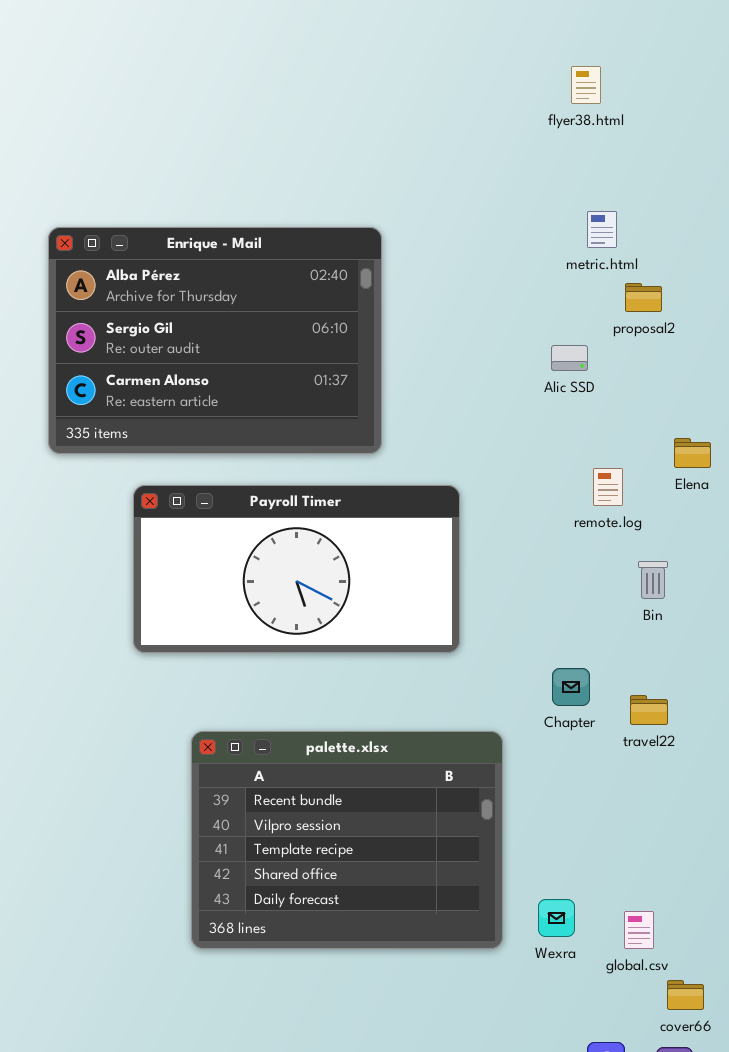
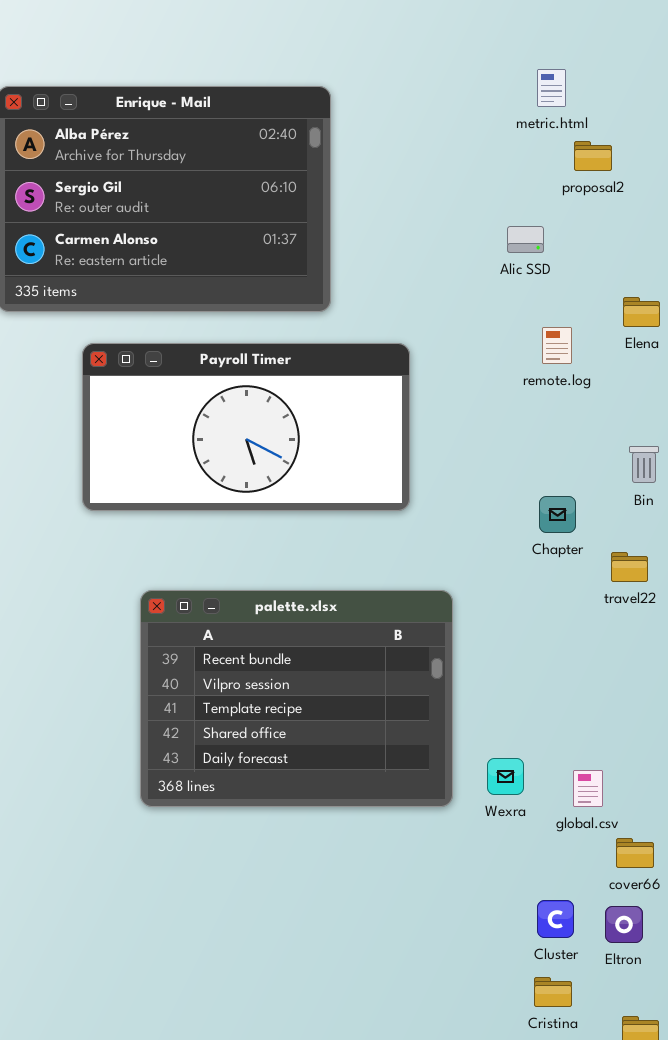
Alic SSD: [551,345,588,371] -> [507,226,544,253], moved
Bin: [638,561,668,599] -> [629,446,659,483], moved
Chapter: [552,668,590,706] -> [539,496,576,533], moved
travel22: [630,695,668,725] -> [611,552,648,582], moved

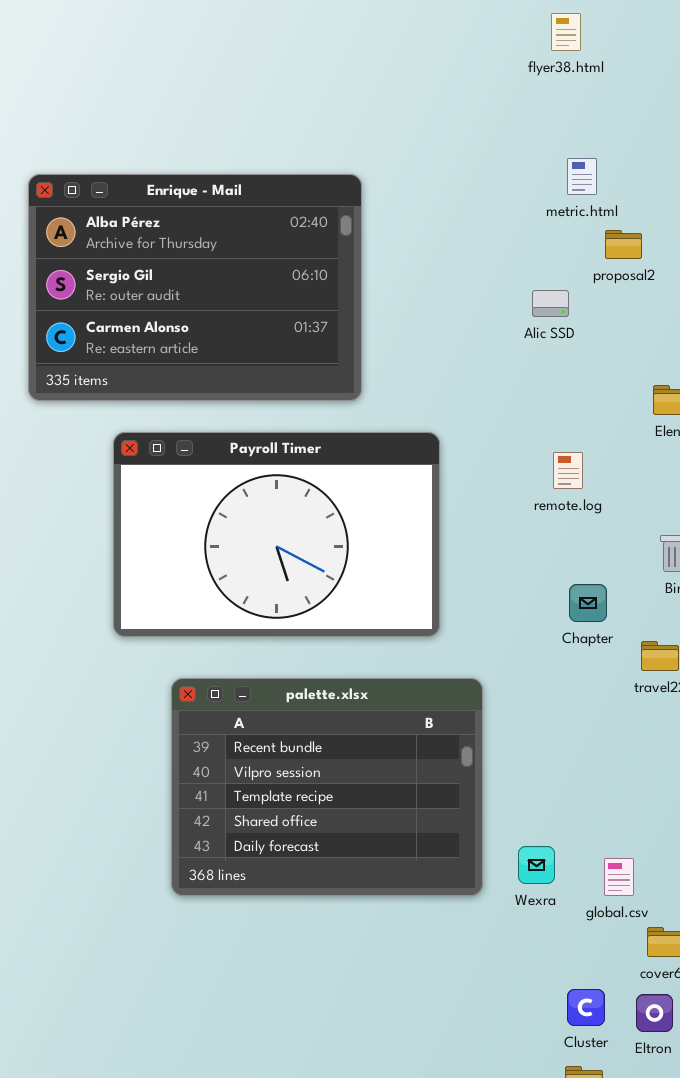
Alic SSD: [507,226,544,253] -> [532,290,569,317], moved
remote.log: [542,327,572,364] -> [553,452,583,489], moved
Payroll Timer: [82,343,410,511] -> [113,432,440,637], resized

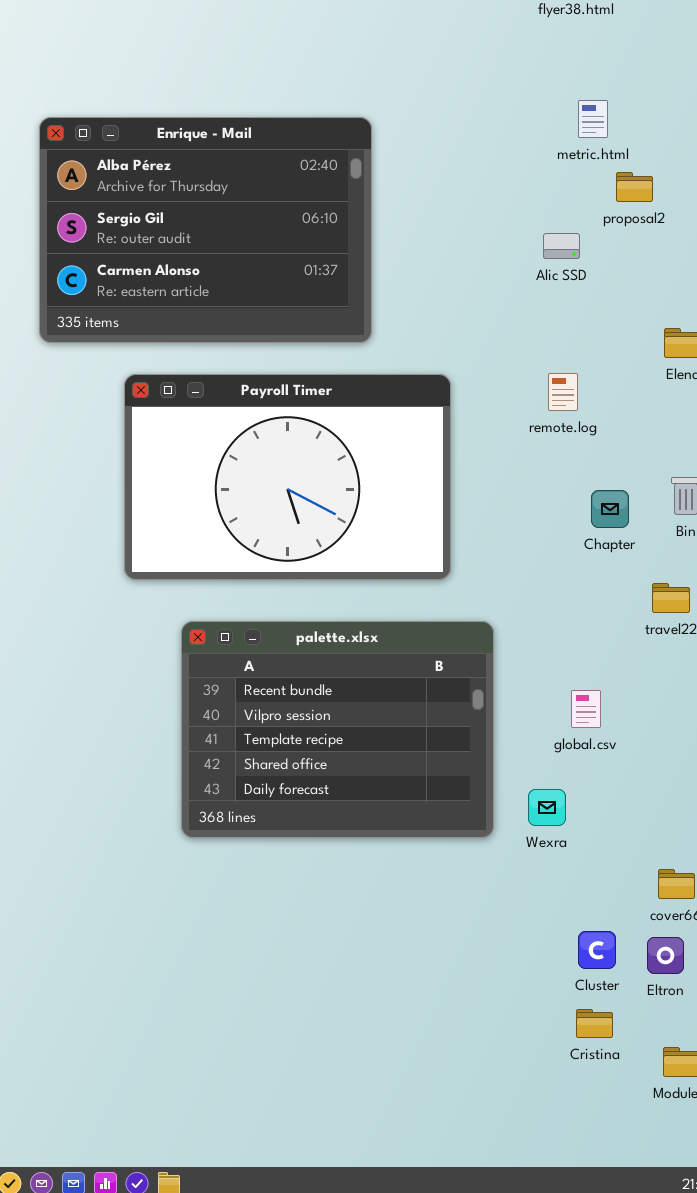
remote.log: [553,452,583,489] -> [548,373,578,411], moved
Chapter: [569,584,607,622] -> [591,490,629,528], moved
global.csv: [604,858,634,896] -> [571,690,601,728], moved

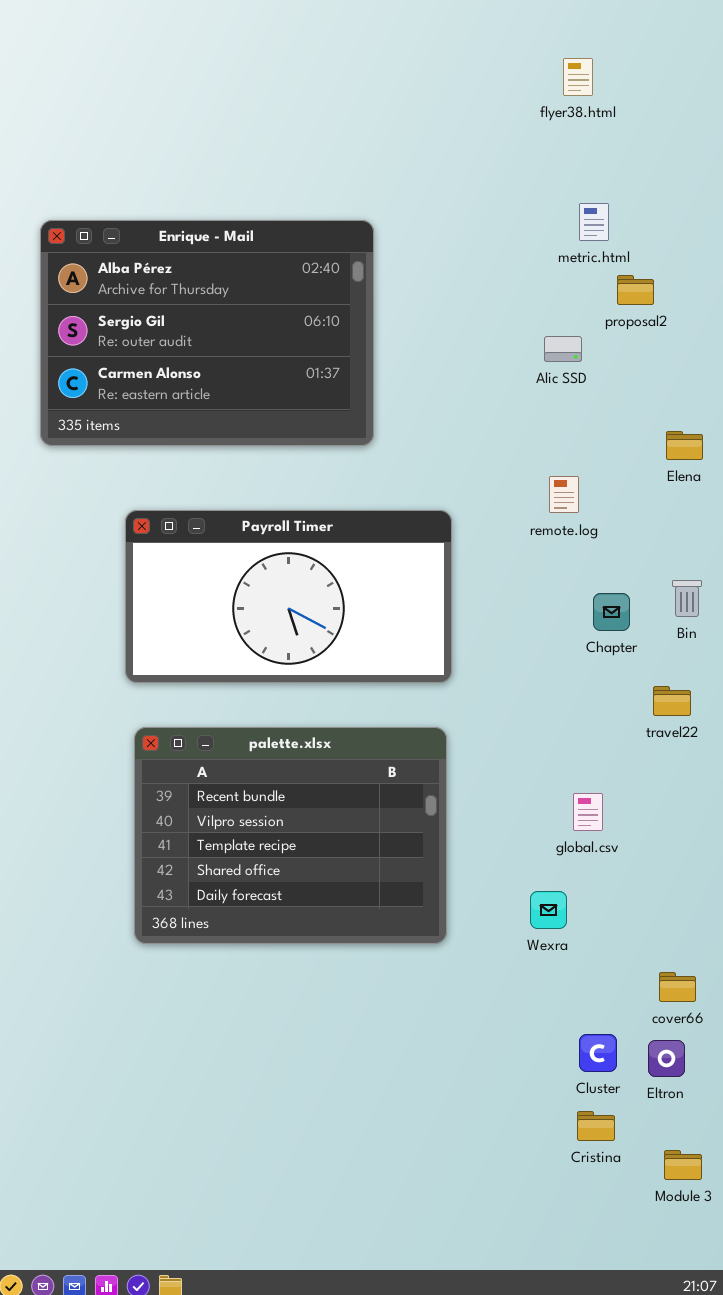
Payroll Timer: [124,374,451,580] -> [125,510,452,683], resized
palette.xlsx: [181,621,494,838] -> [134,727,447,944], moved

